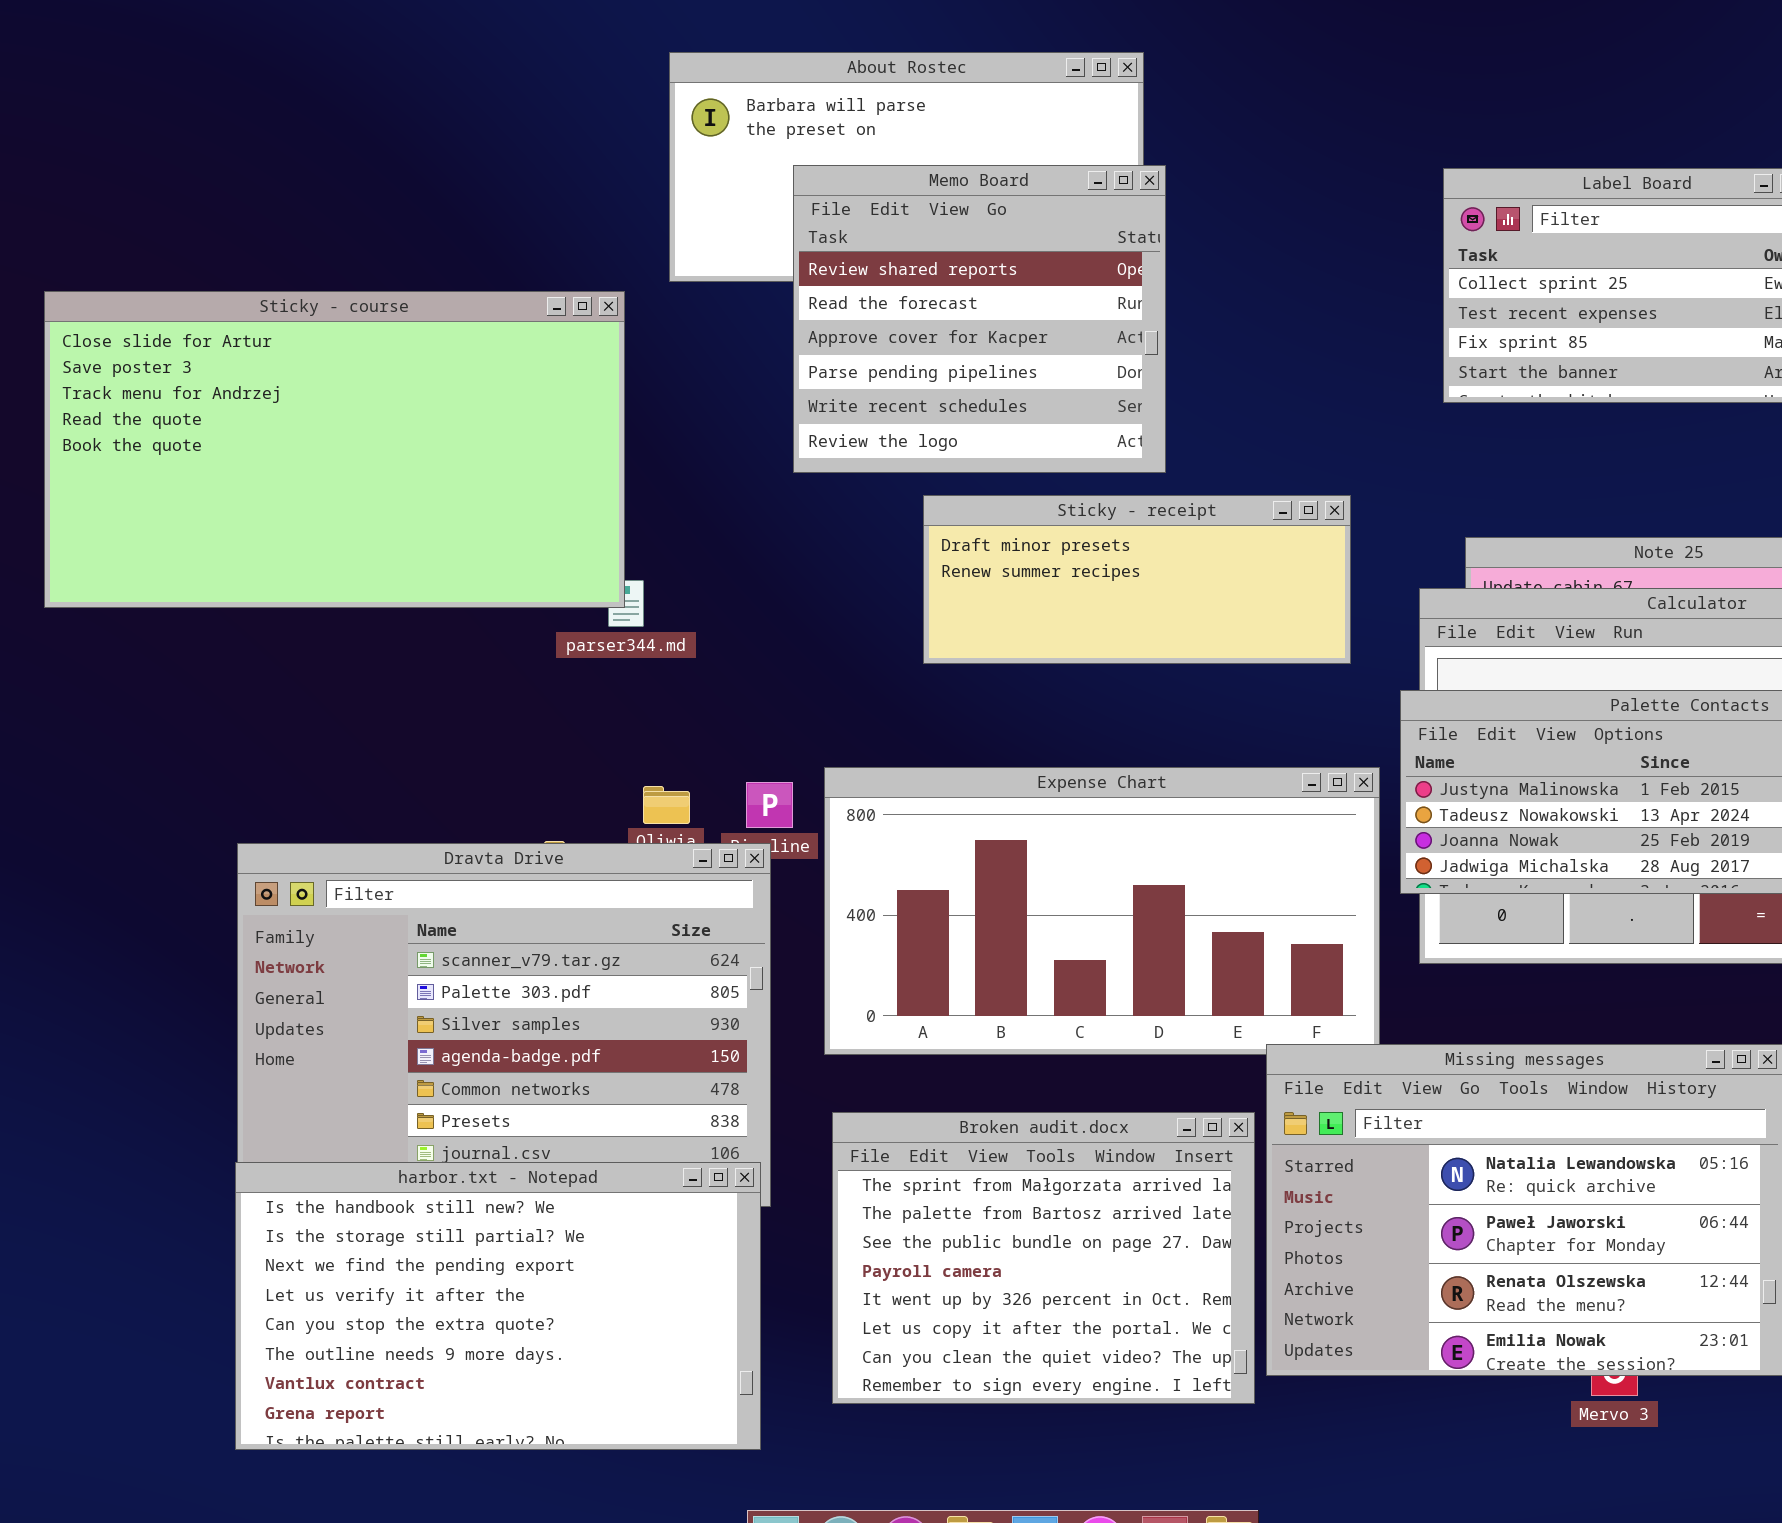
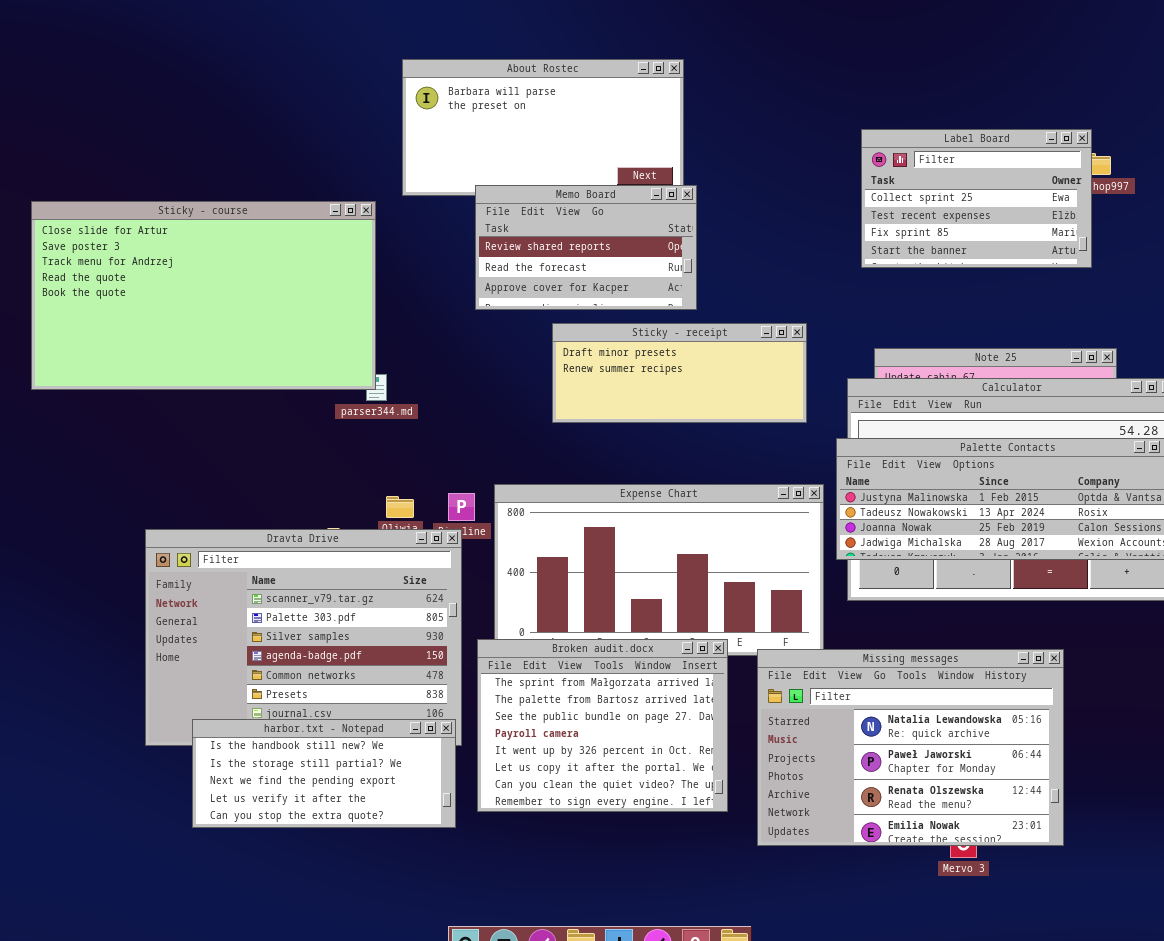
Memo Board: [793,165,1166,473] -> [475,185,697,310], resized
Broken audit.docx: [832,1112,1255,1404] -> [477,639,728,812], moved
harbor.txt - Notepad: [235,1162,761,1450] -> [192,719,456,828], resized

